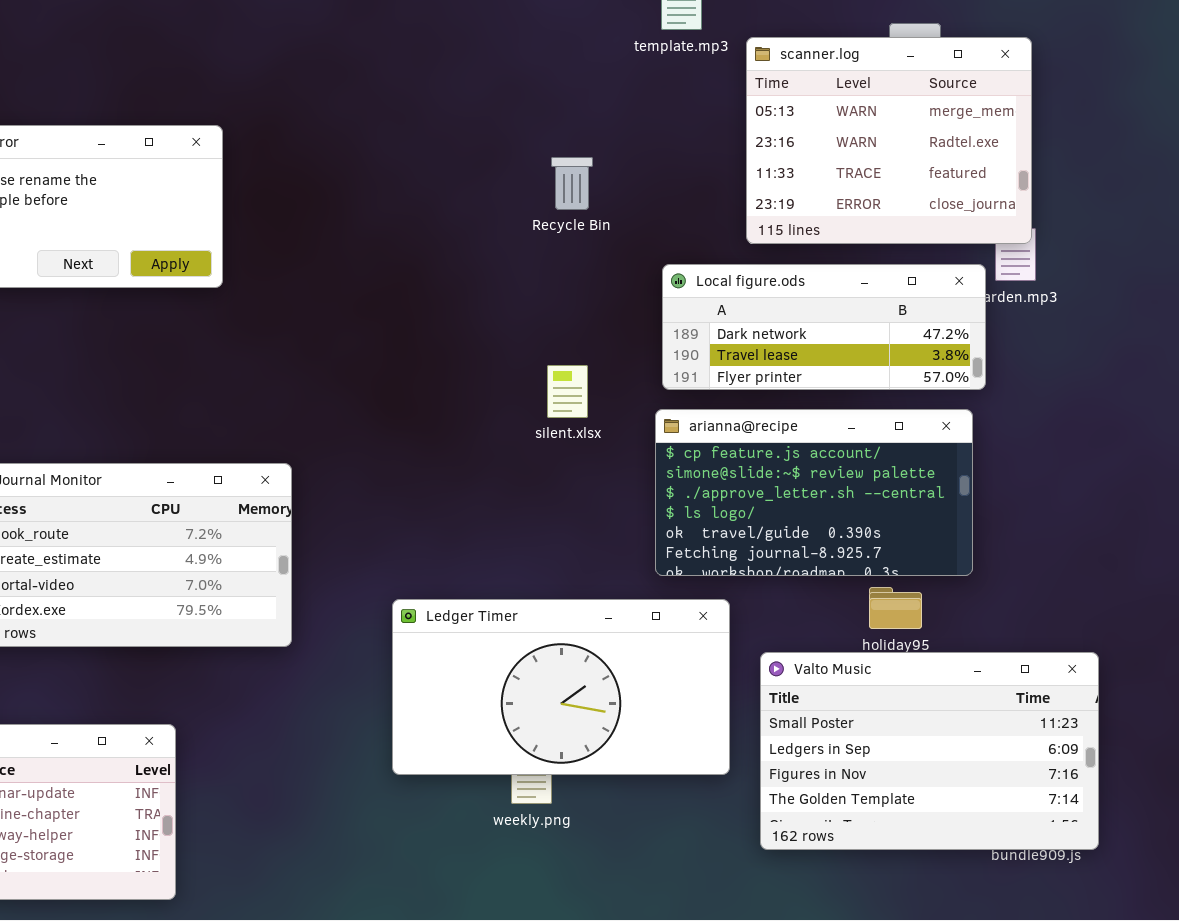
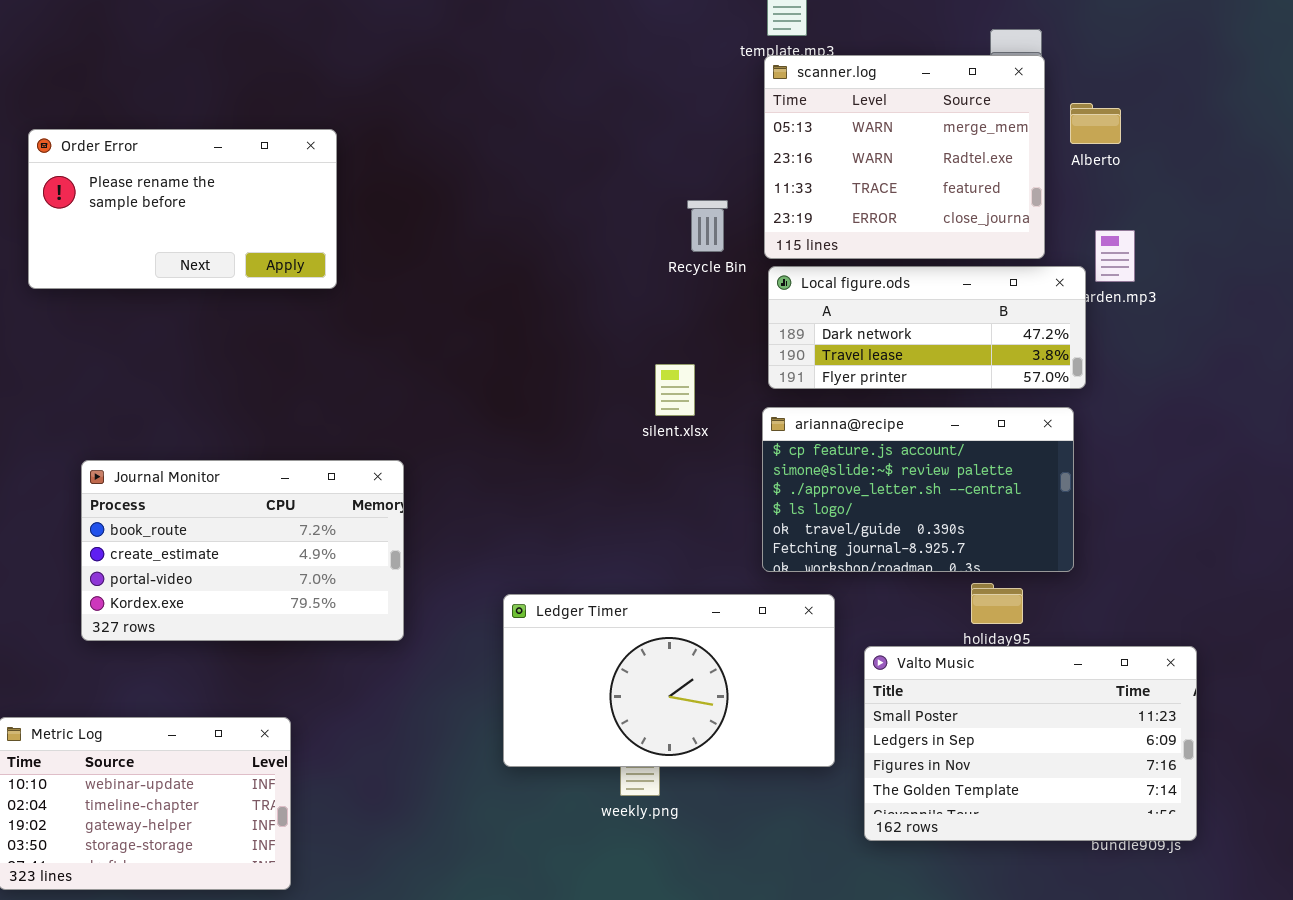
scanner.log: [746,37,1032,244] -> [764,55,1045,259], moved
Recycle Bin: [551,157,593,210] -> [687,200,728,252], moved

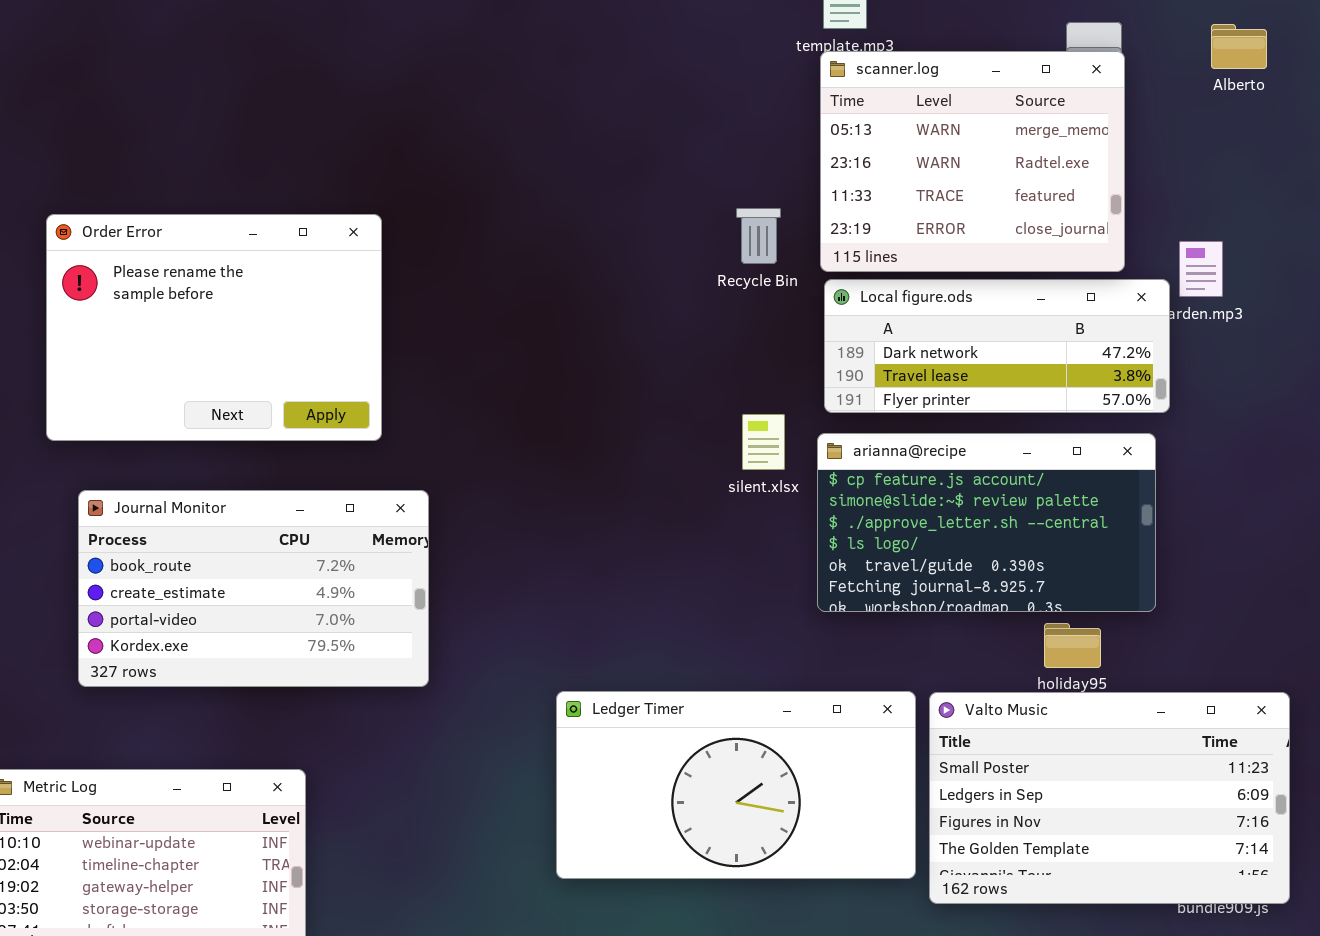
Alberto: [1070,103,1121,144] -> [1211,24,1267,69], moved
Order Error: [28,129,337,289] -> [46,214,382,441], moved, resized
silent.xlsx: [655,364,695,416] -> [742,414,785,470], moved
Ledger Timer: [503,594,835,767] -> [556,691,916,879], moved

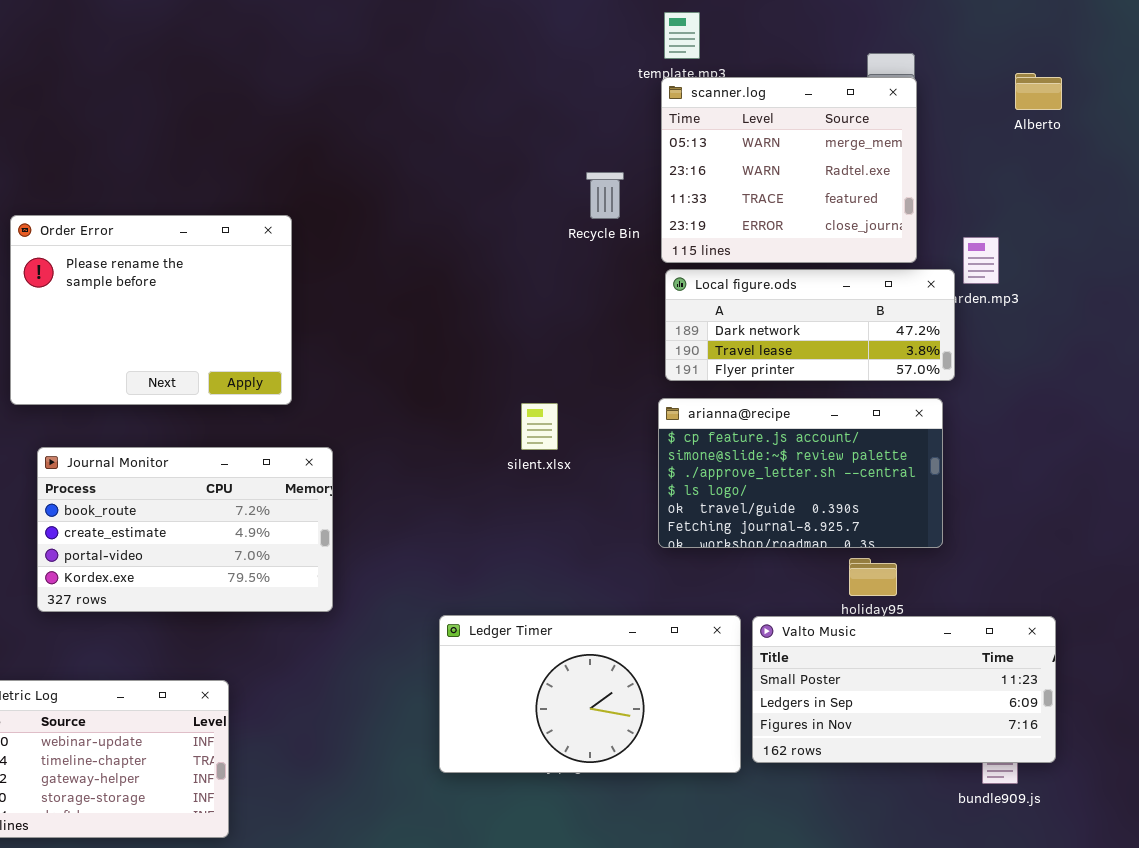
Alberto: [1211,24,1267,69] -> [1015,73,1062,110], moved
Recycle Bin: [736,208,781,264] -> [586,172,624,219], moved
silent.xlsx: [742,414,785,470] -> [521,403,558,450], moved
Valto Music: [929,692,1290,904] -> [752,616,1056,763], resized

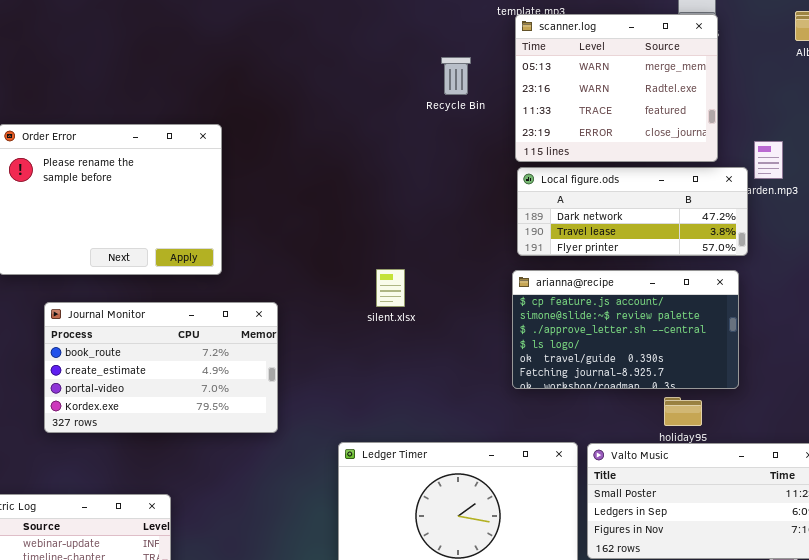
Recycle Bin: [586,172,624,219] -> [441,57,471,95], moved
silent.xlsx: [521,403,558,450] -> [376,269,405,307], moved
Journal Monitor: [37,447,333,612] -> [44,302,278,433], moved

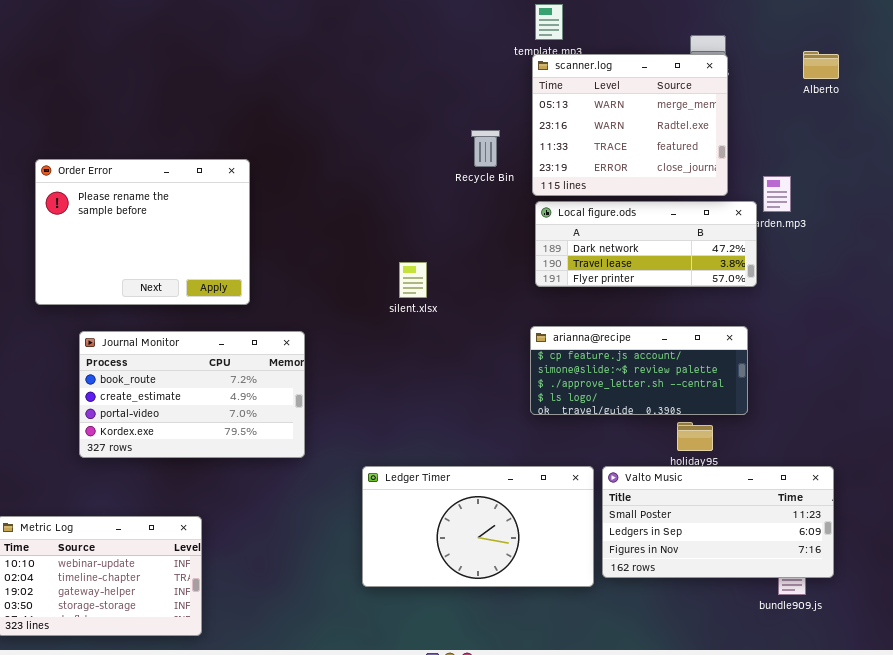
Recycle Bin: [441,57,471,95] -> [471,130,500,167], moved
silent.xlsx: [376,269,405,307] -> [399,262,427,298], moved
arianna@recipe: [512,270,739,389] -> [530,326,748,415], resized

